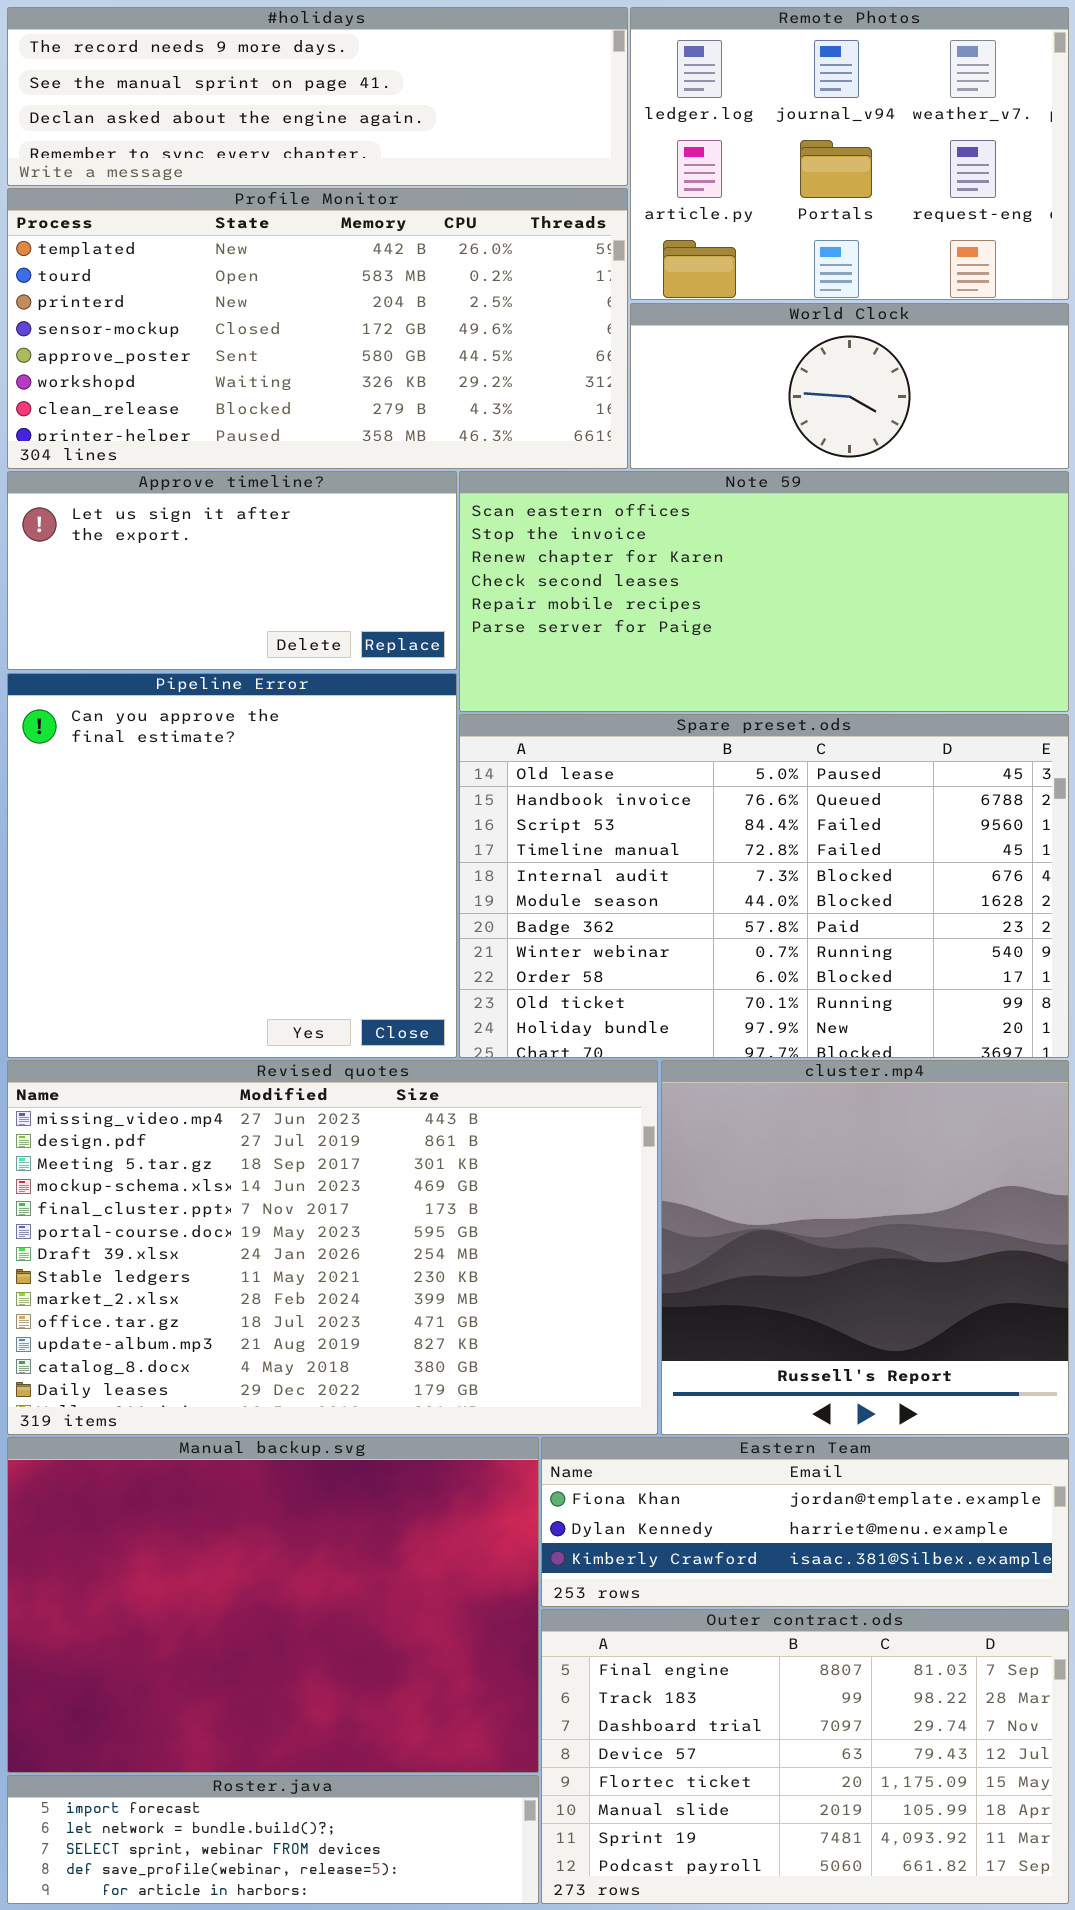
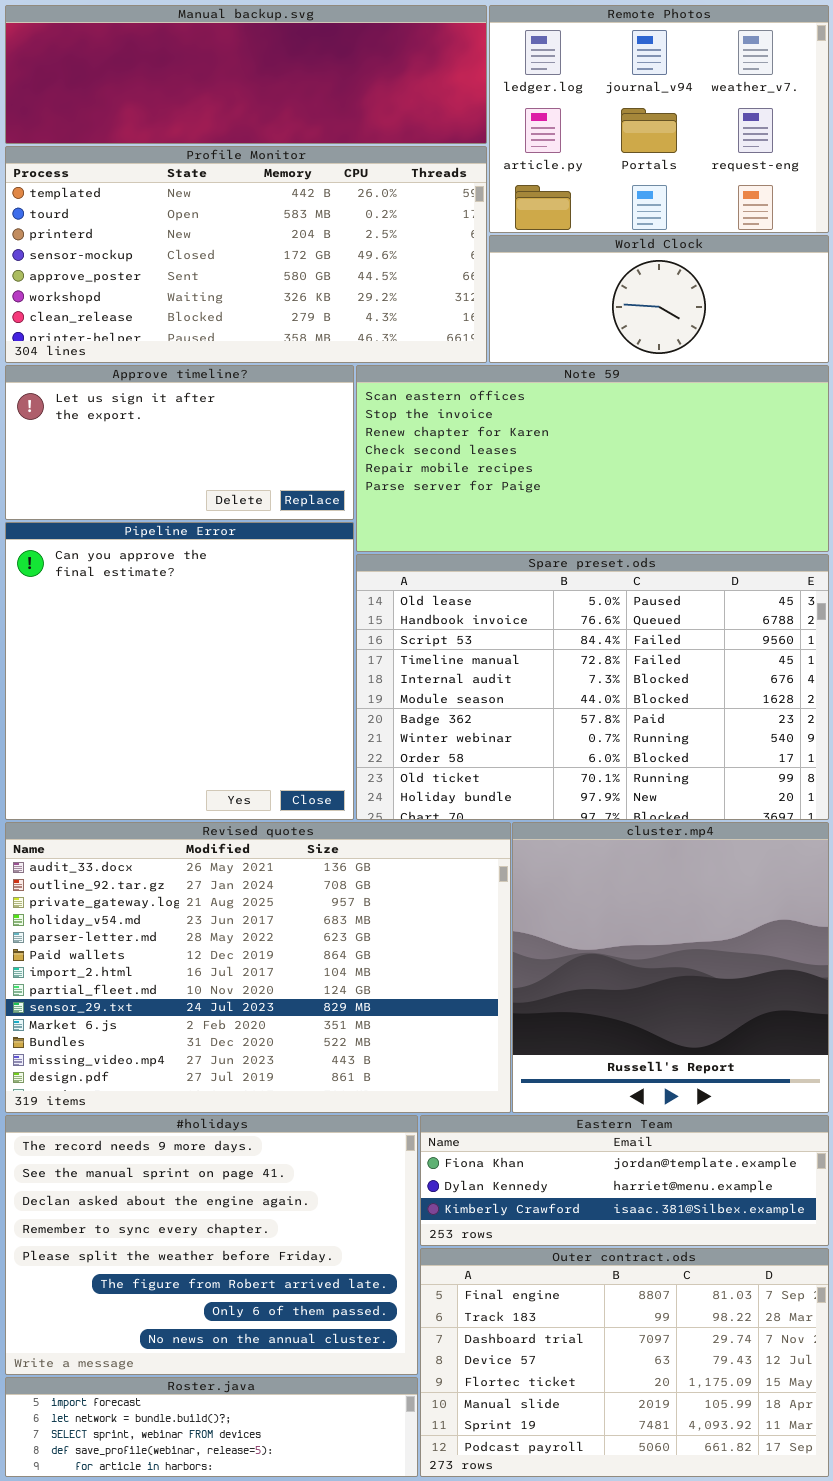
#holidays: [7,7,628,186] -> [5,1115,418,1375], moved, resized
Revised quotes: [7,1060,658,1435] -> [5,822,511,1113], scrolled up 11 rows
Manual backup.svg: [7,1437,539,1773] -> [5,5,487,144], moved, resized

